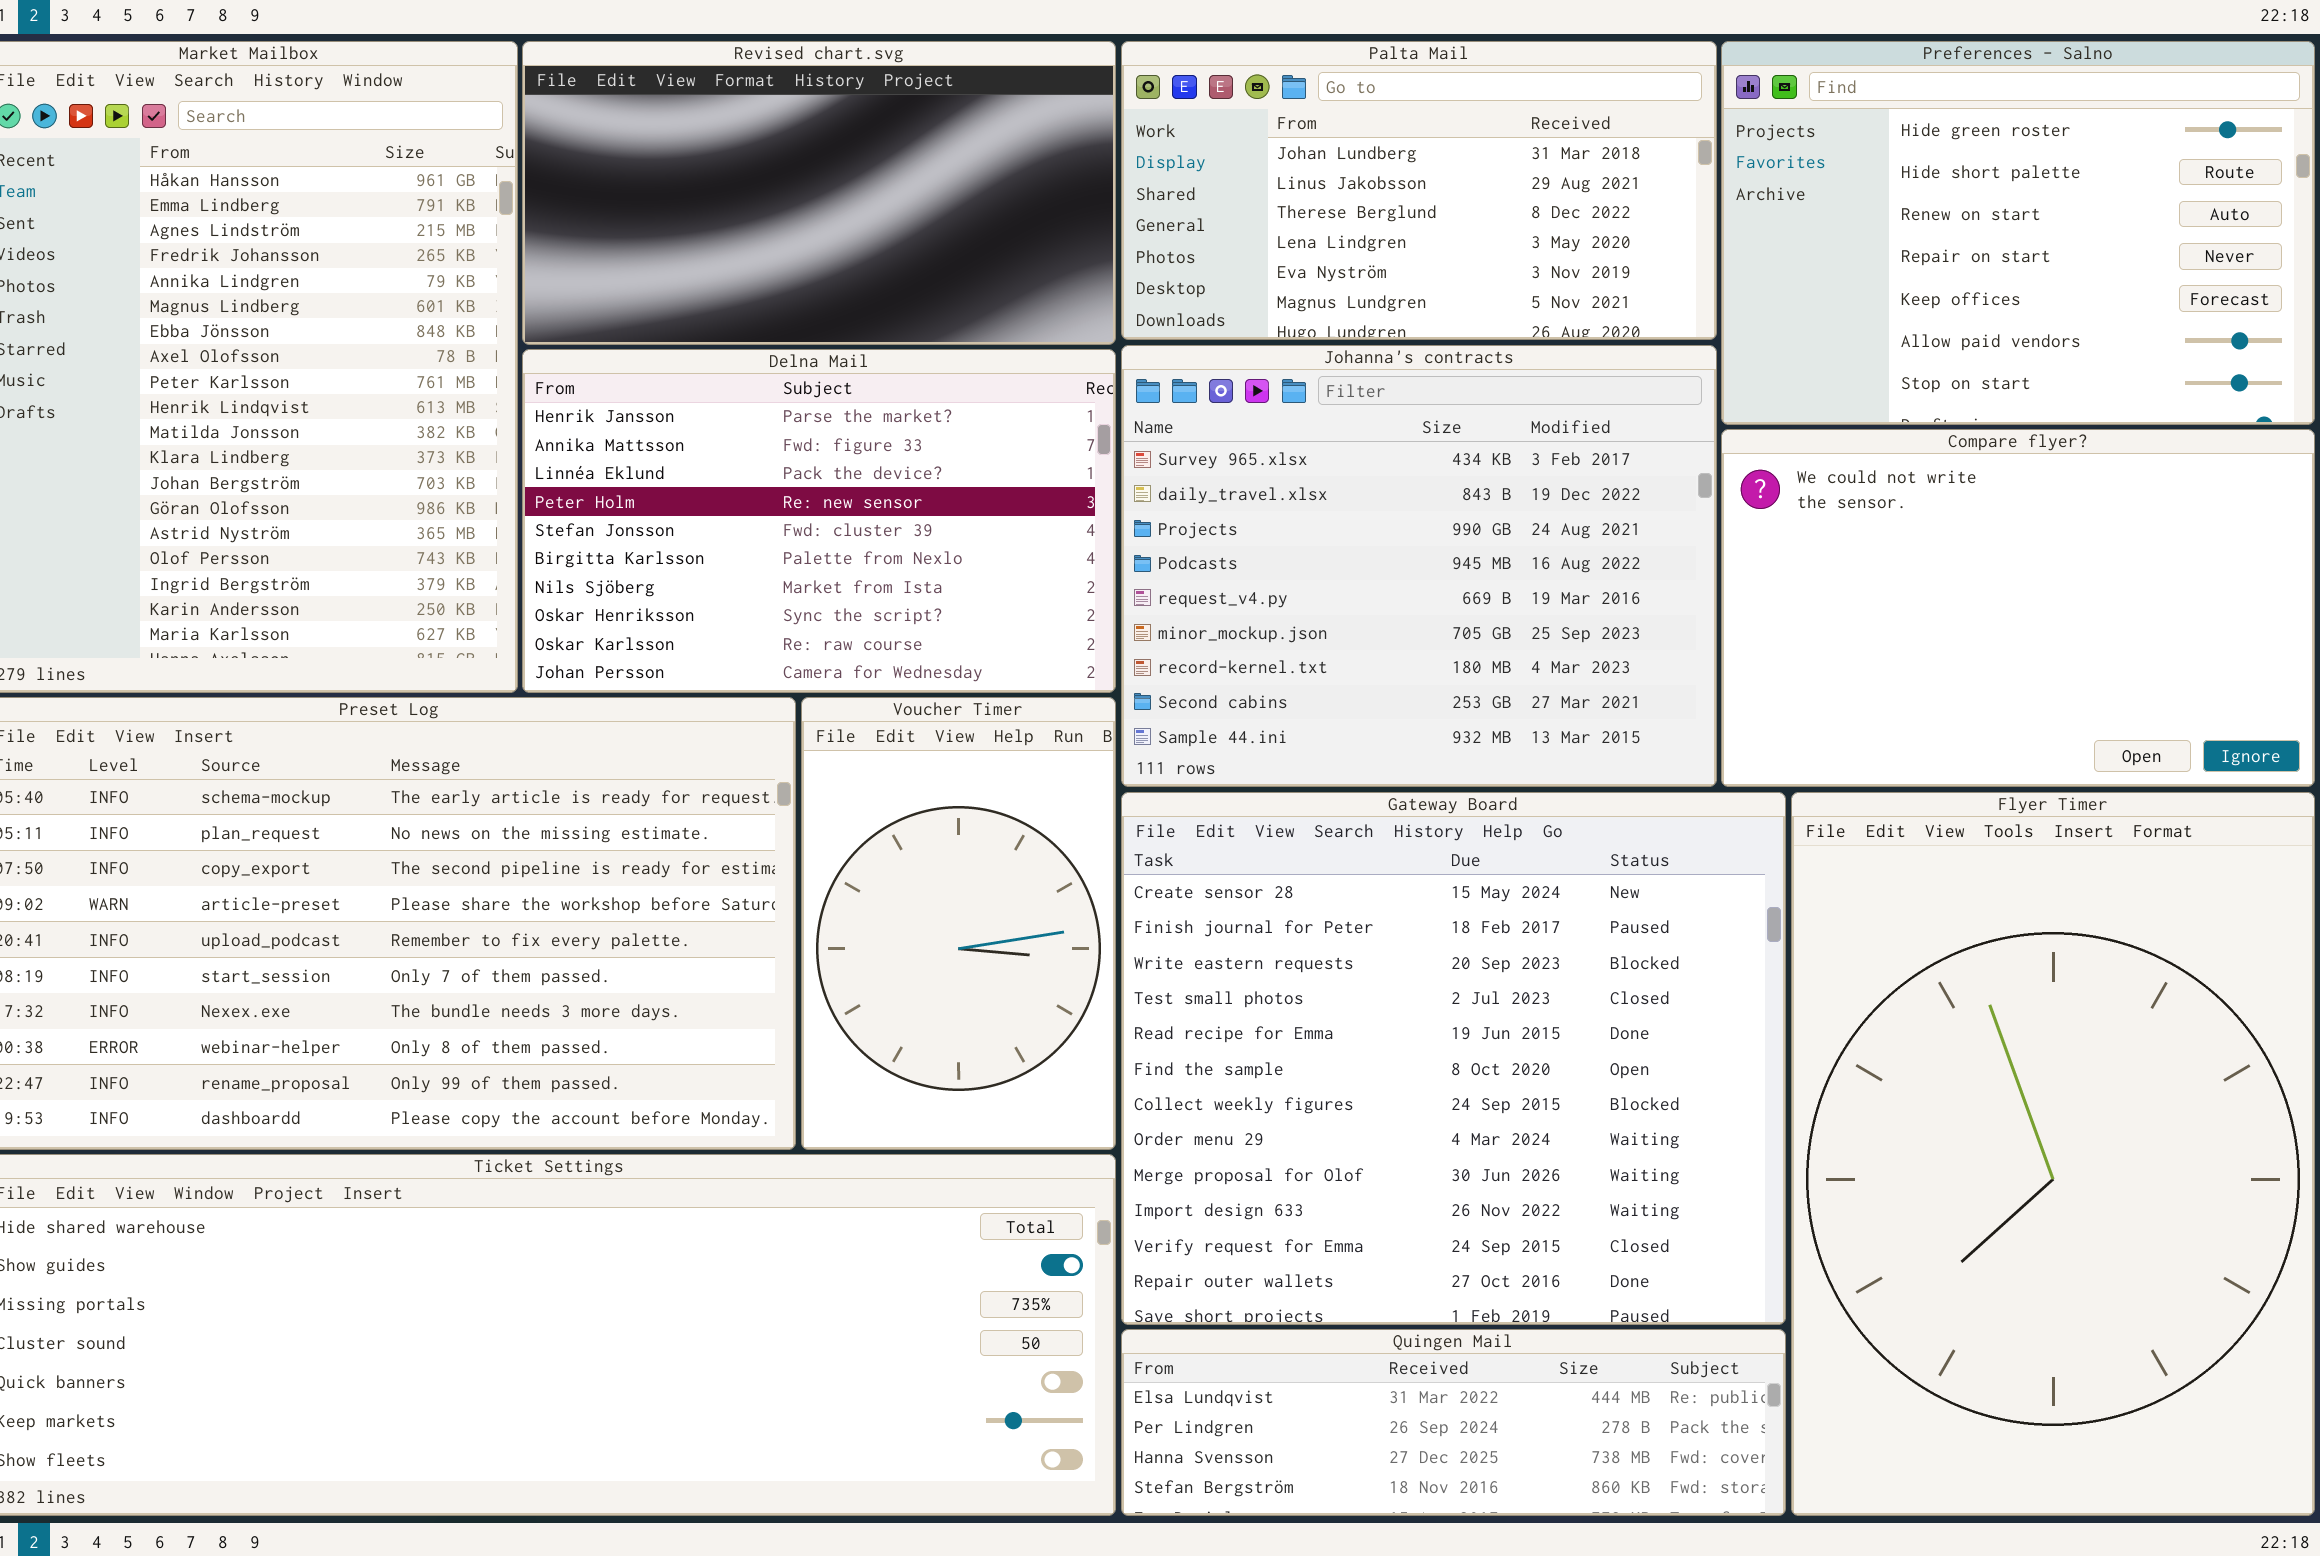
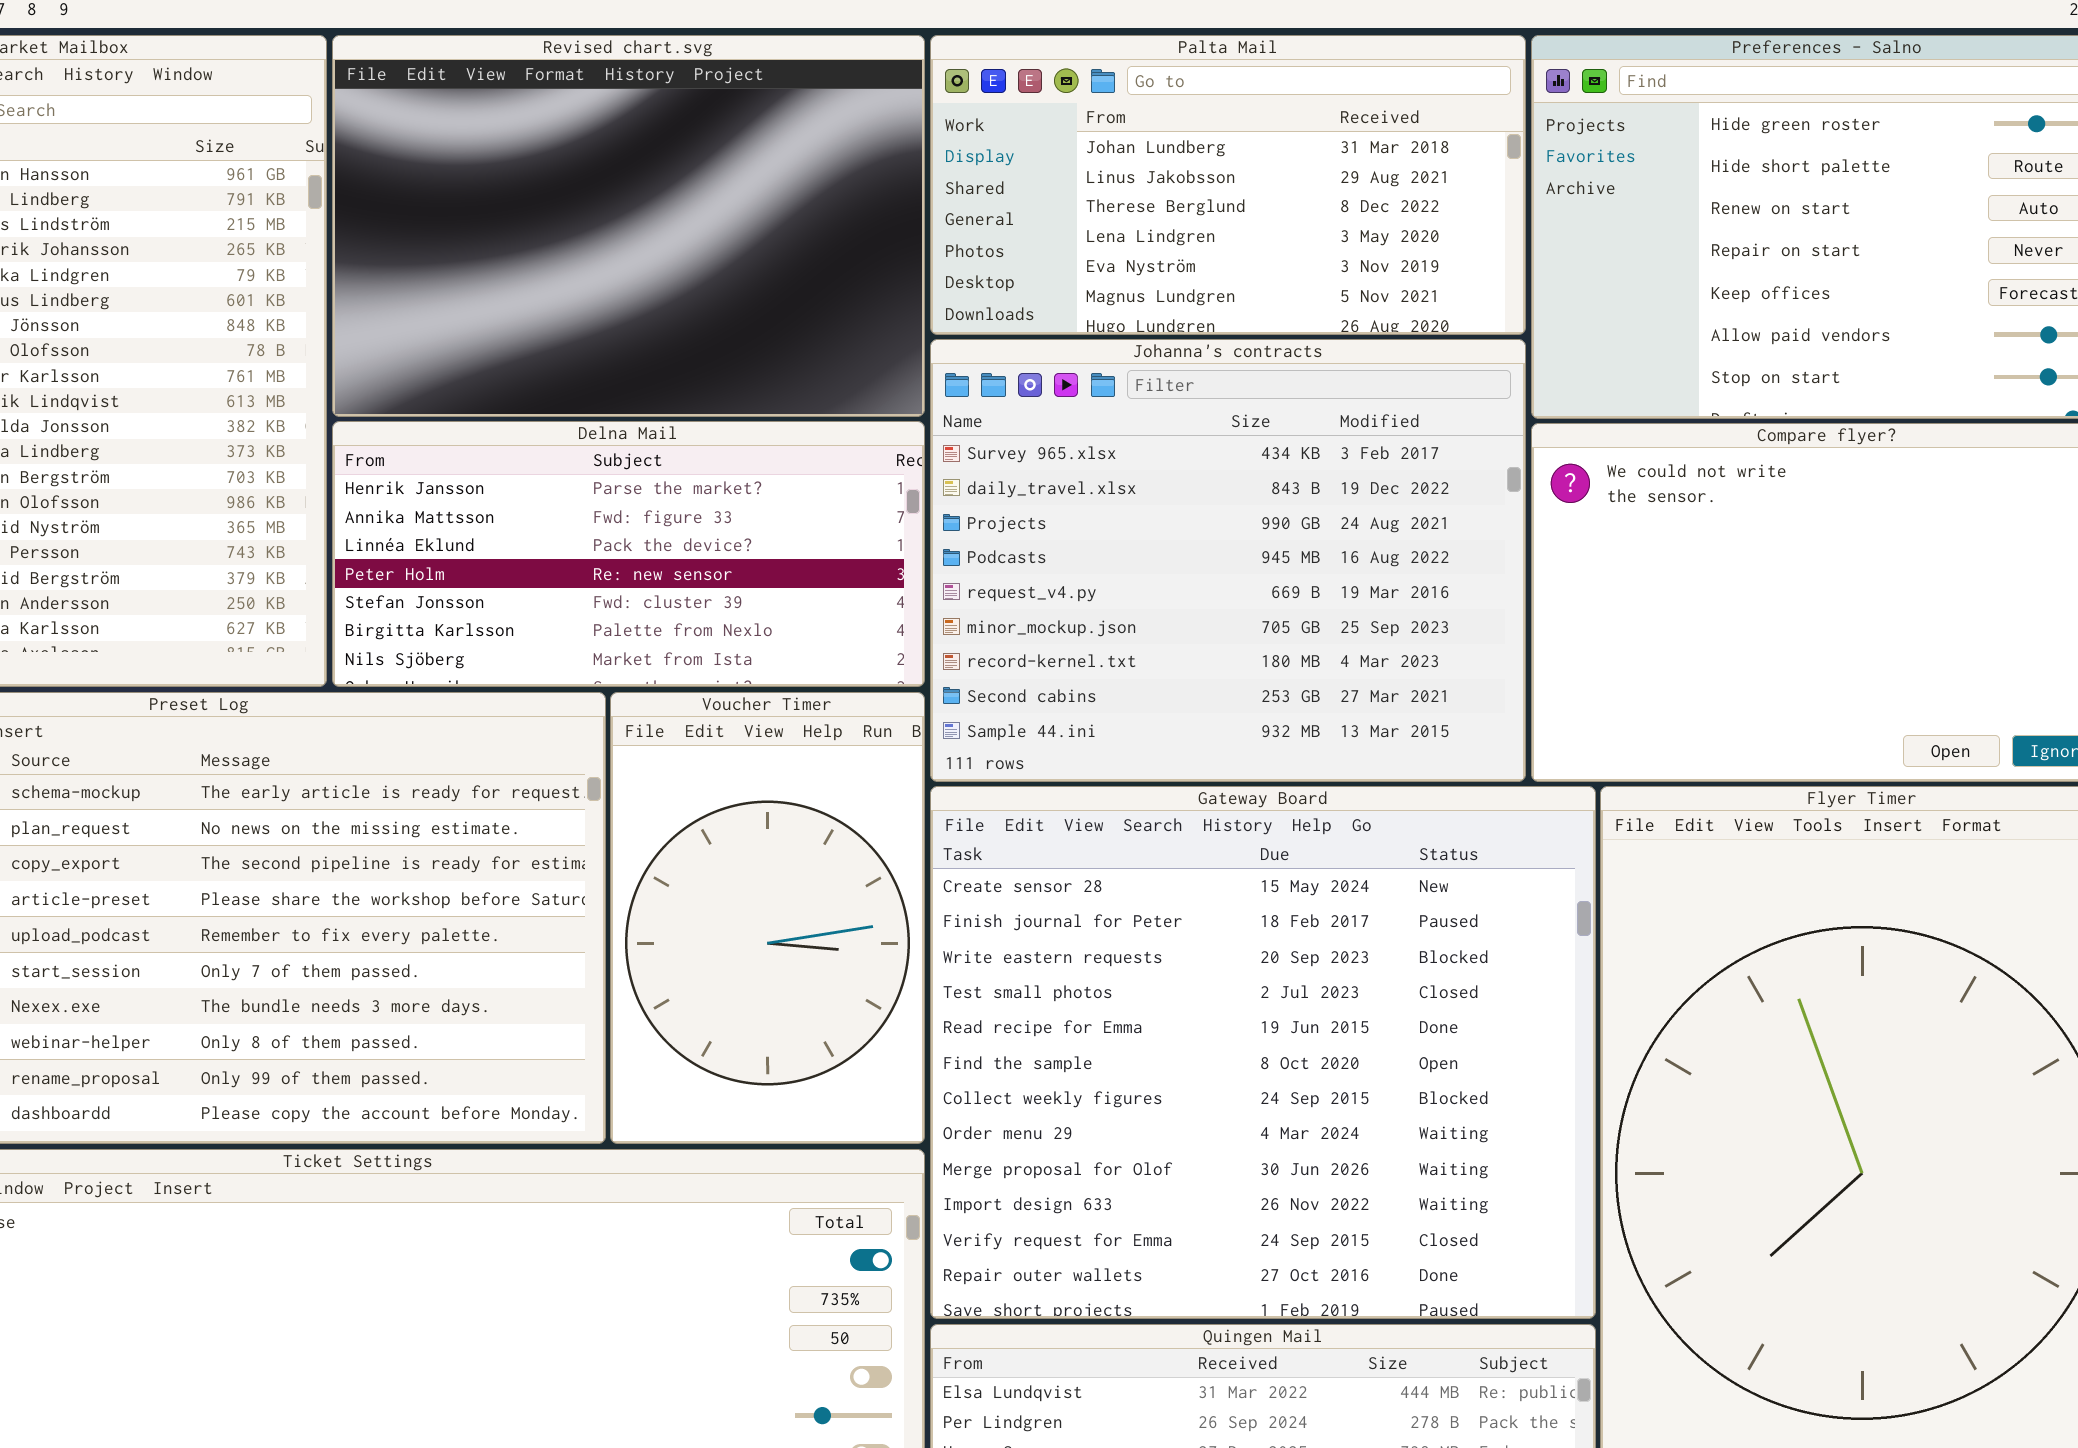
Revised chart.svg: [522,41,1116,345] -> [332,35,925,417], resized
Delna Mail: [522,349,1116,693] -> [332,421,925,687], resized

